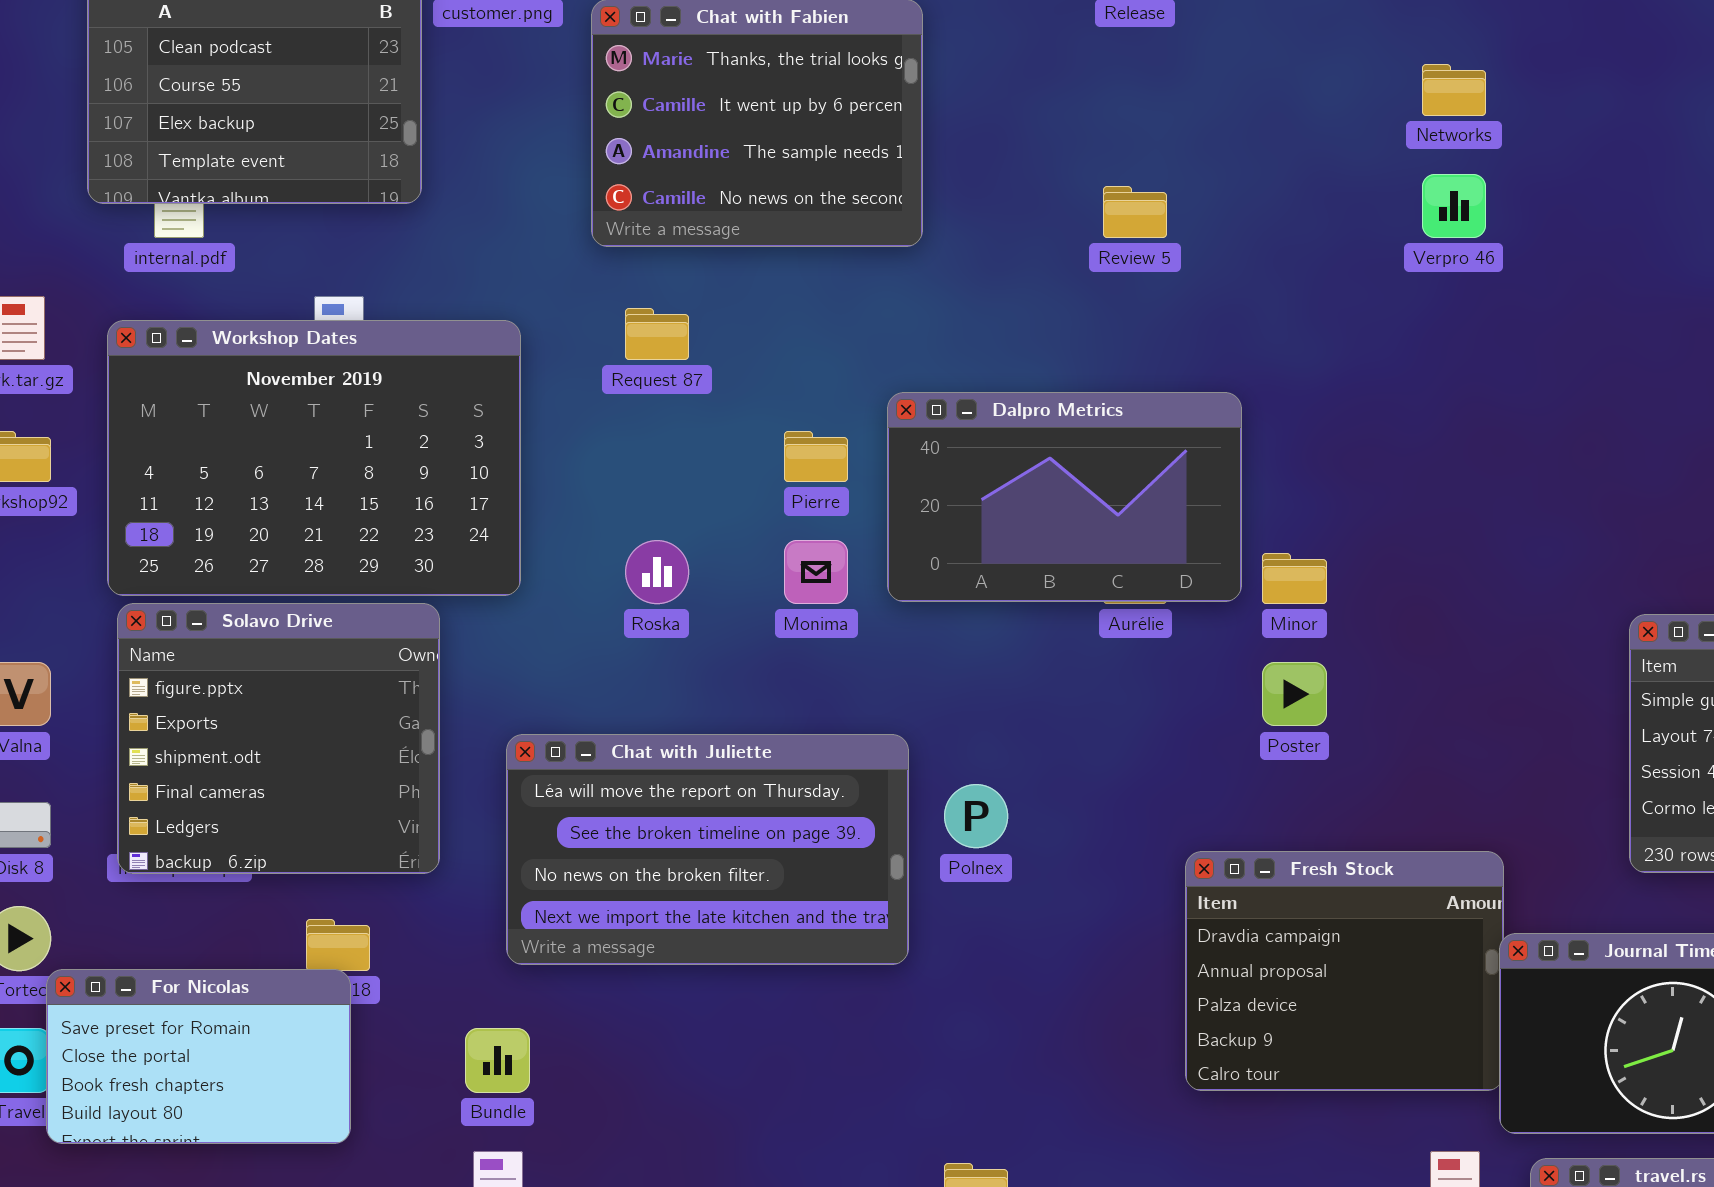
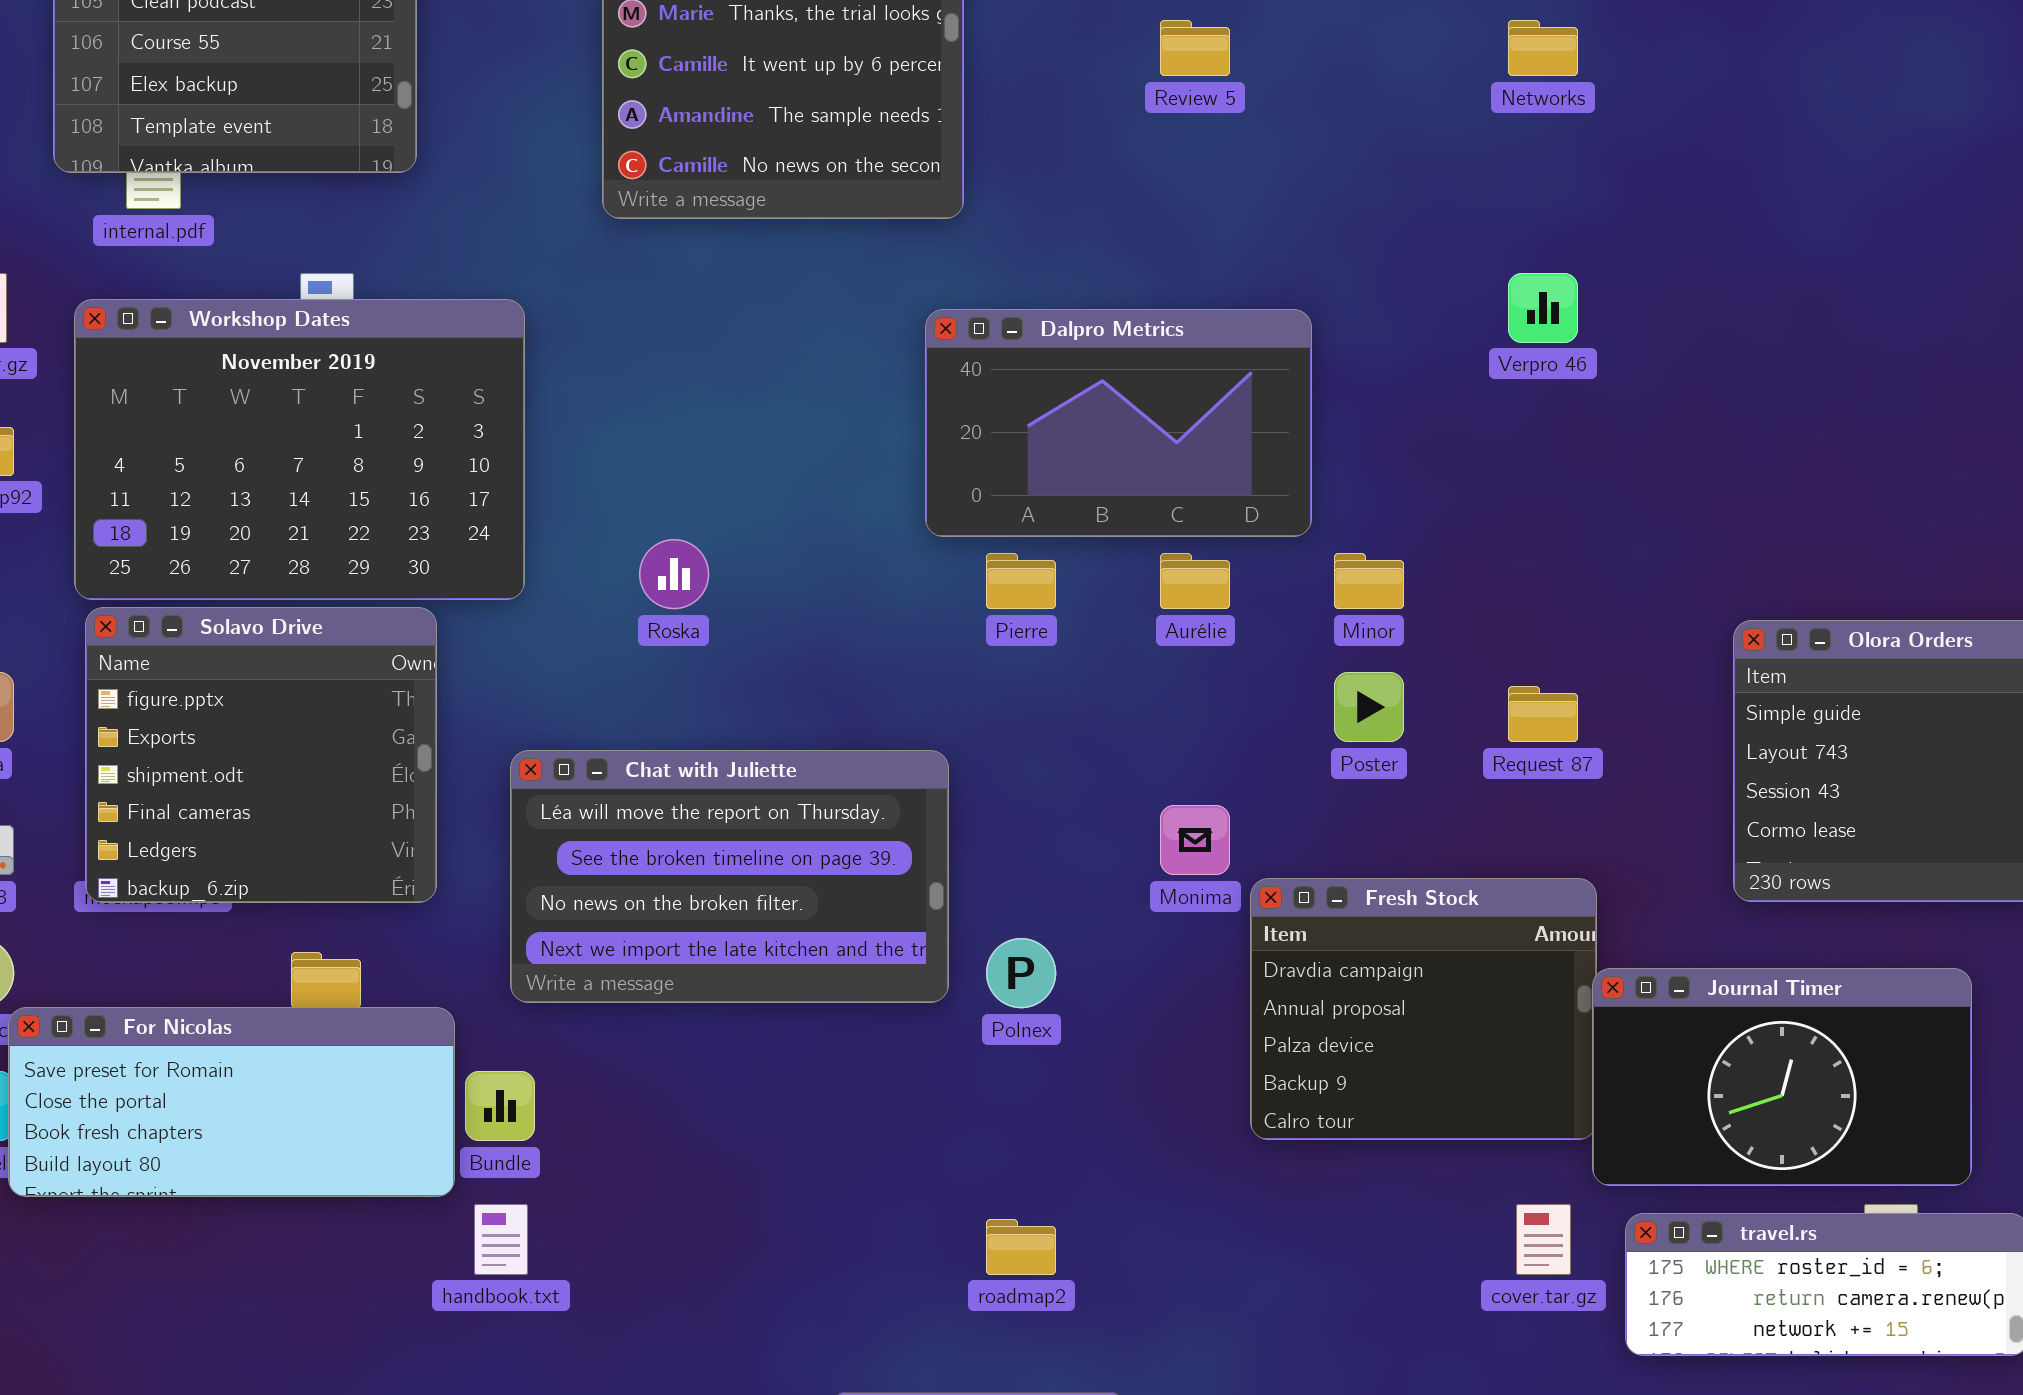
Verpro 46: [1422,174,1486,238] -> [1508,273,1578,343], moved
Review 5: [1103,186,1167,238] -> [1160,20,1230,76], moved
Request 87: [625,308,689,360] -> [1508,686,1578,742], moved
Dalpro Metrics: [887,392,1242,602] -> [925,309,1312,537], moved
Pierre: [784,431,848,482] -> [986,553,1056,609], moved
Monima: [784,540,848,604] -> [1160,805,1230,875], moved
Polnex: [944,784,1008,848] -> [986,938,1056,1008], moved
For Nicolas: [46,969,351,1144] -> [8,1007,455,1197], resized

